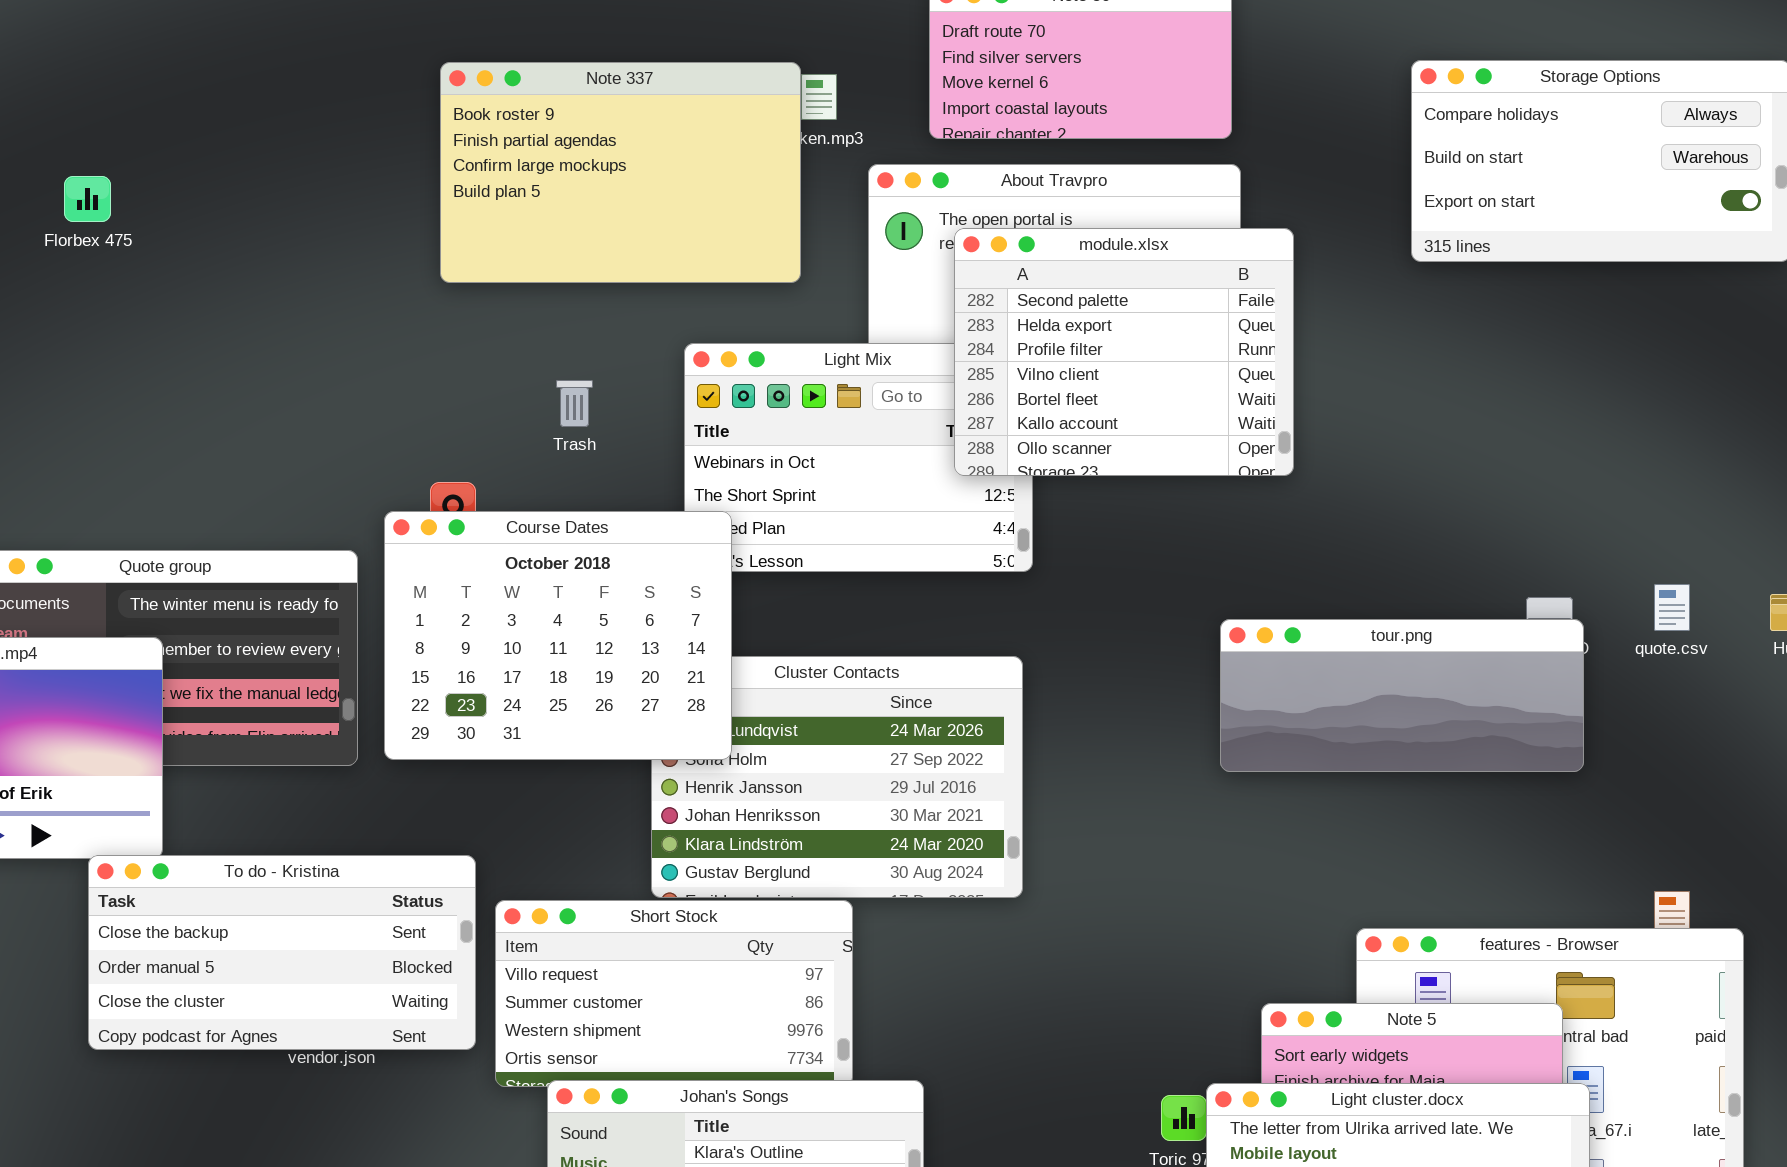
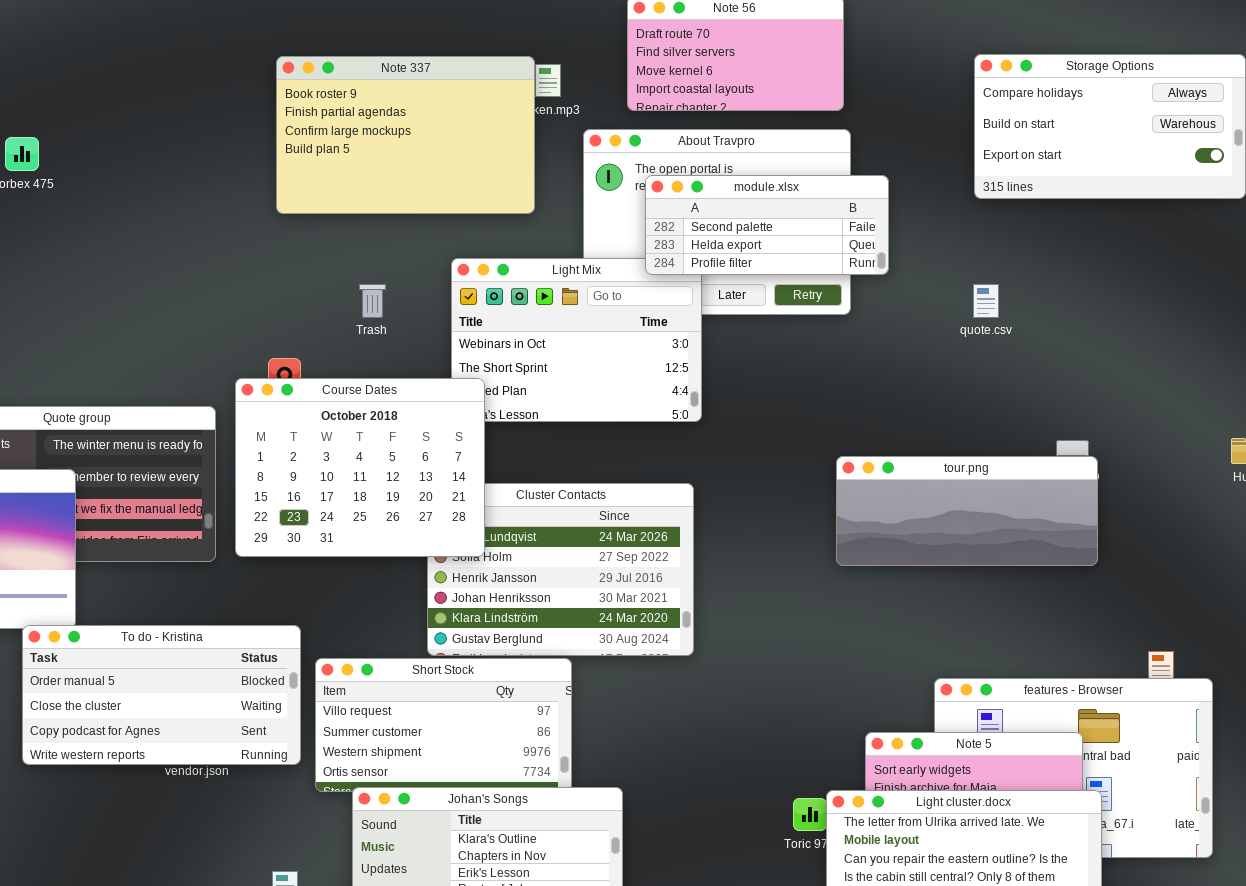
module.xlsx: [954,228,1294,476] -> [645,175,889,275], resized
quote.csv: [1654,584,1690,631] -> [973,284,999,318], moved
To do - Kristina: [88,855,476,1050] -> [22,625,301,765], scrolled down 1 row

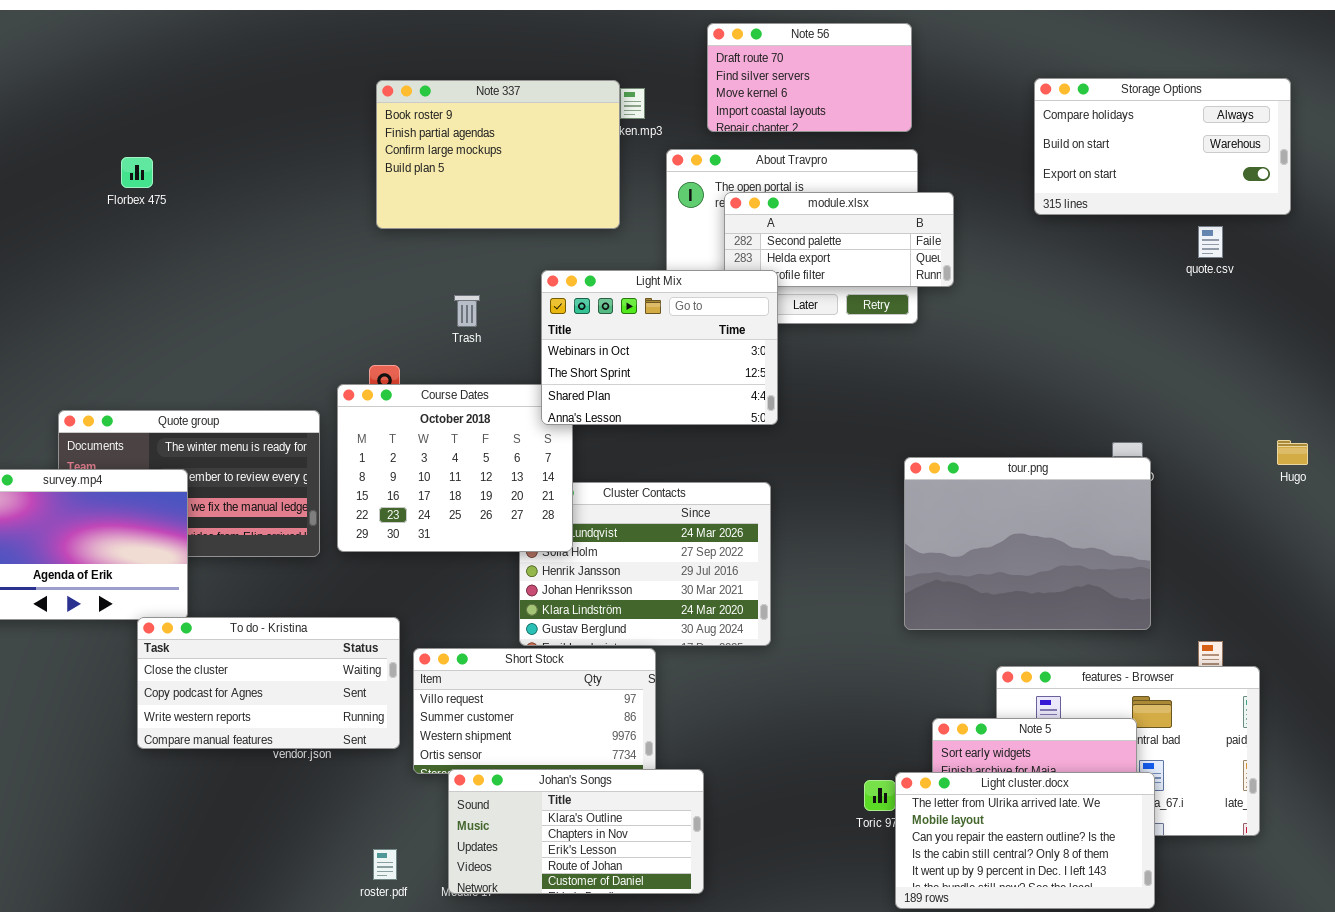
Light Mix: [451,258,702,422] -> [541,270,778,425], raised
quote.csv: [973,284,999,318] -> [1198,226,1223,258], moved
tour.png: [836,456,1098,566] -> [904,457,1151,630], resized
To do - Kristina: [22,625,301,765] -> [137,617,400,749], scrolled down 1 row

